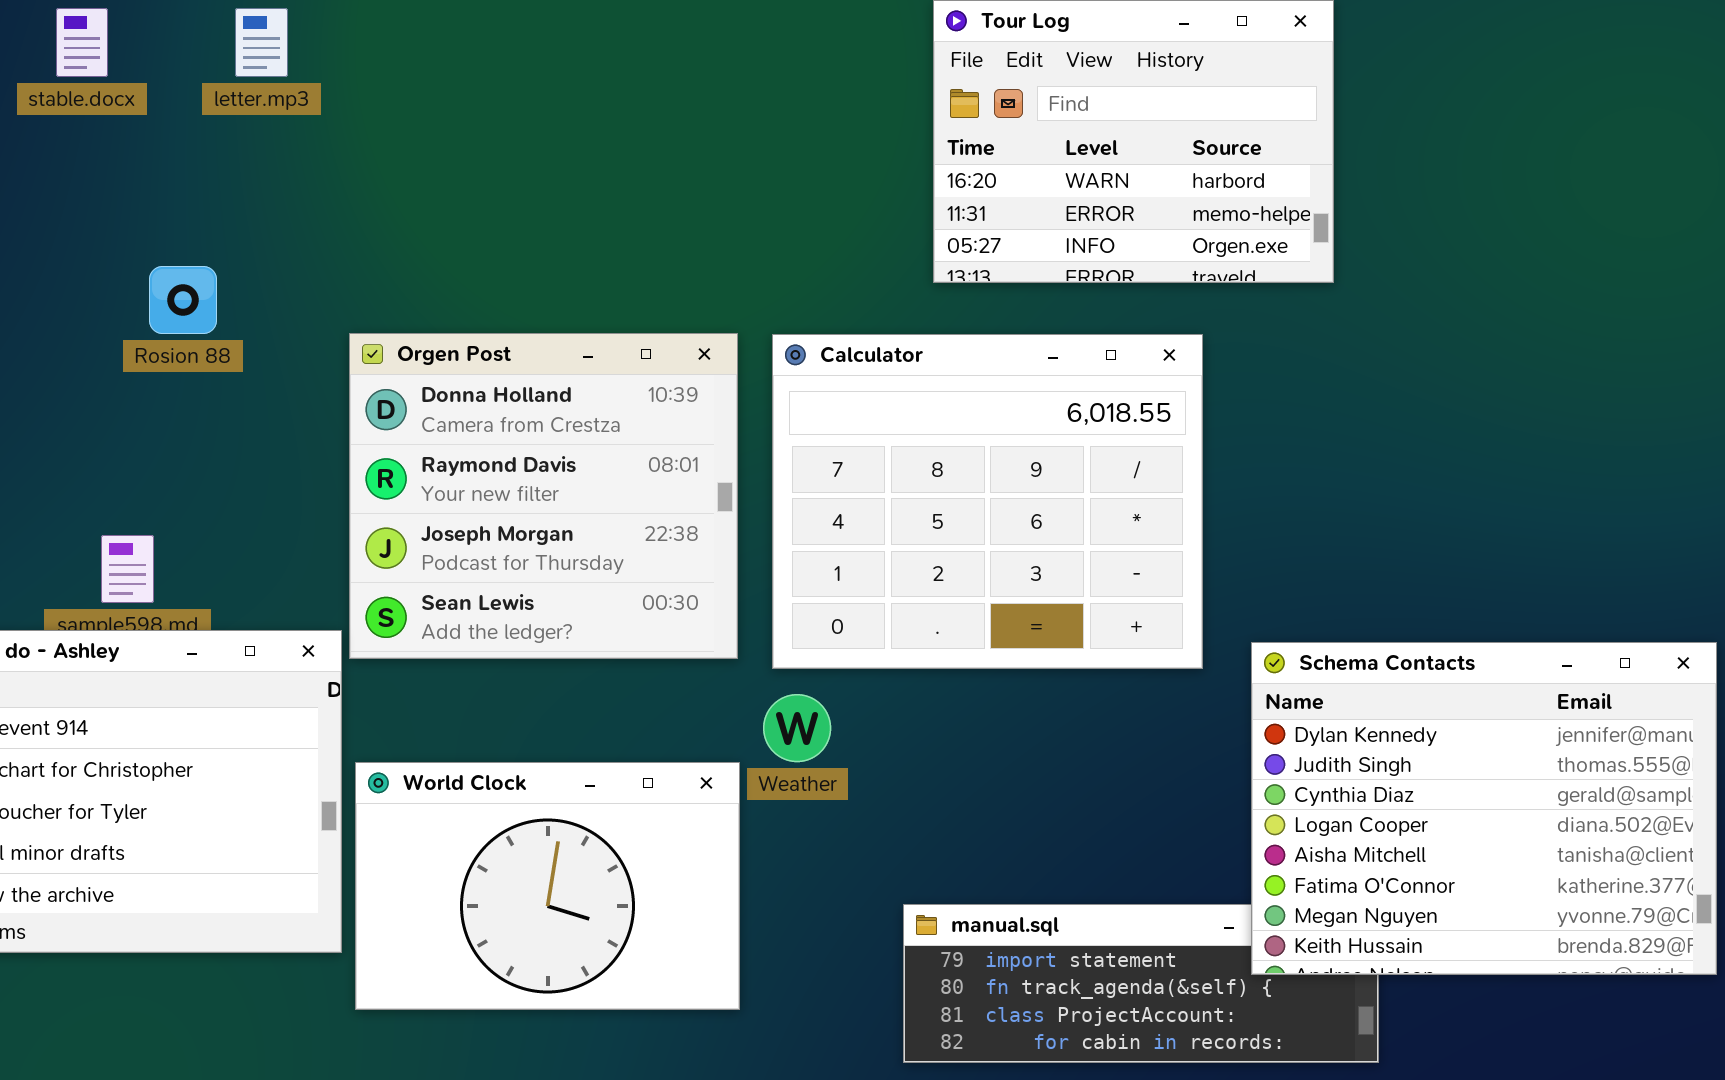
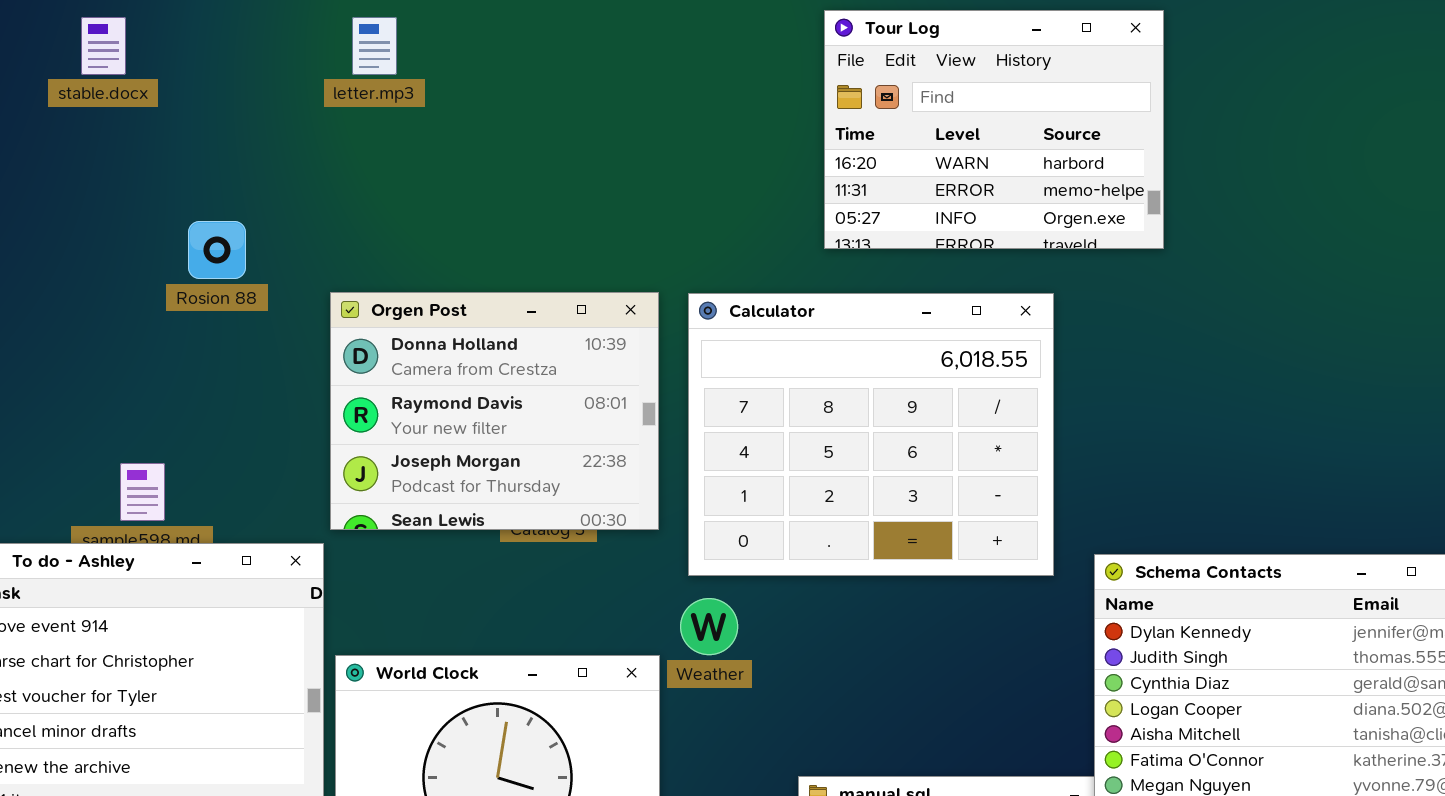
letter.mp3: [235,8,288,77] -> [352,17,397,75], moved
Rosion 88: [149,266,217,334] -> [188,221,246,279], moved
Orgen Post: [349,333,738,659] -> [330,292,659,530], resized

